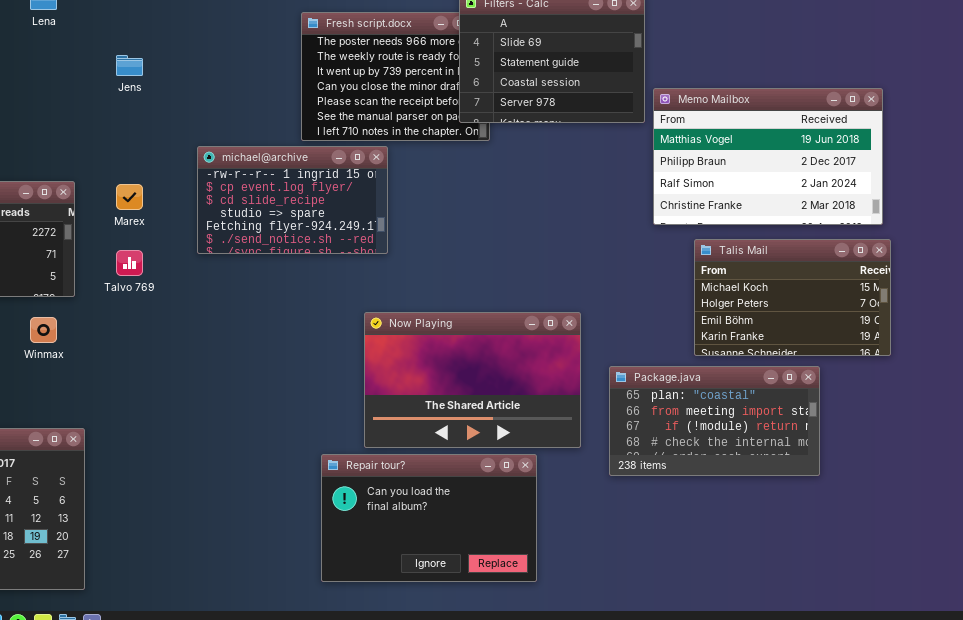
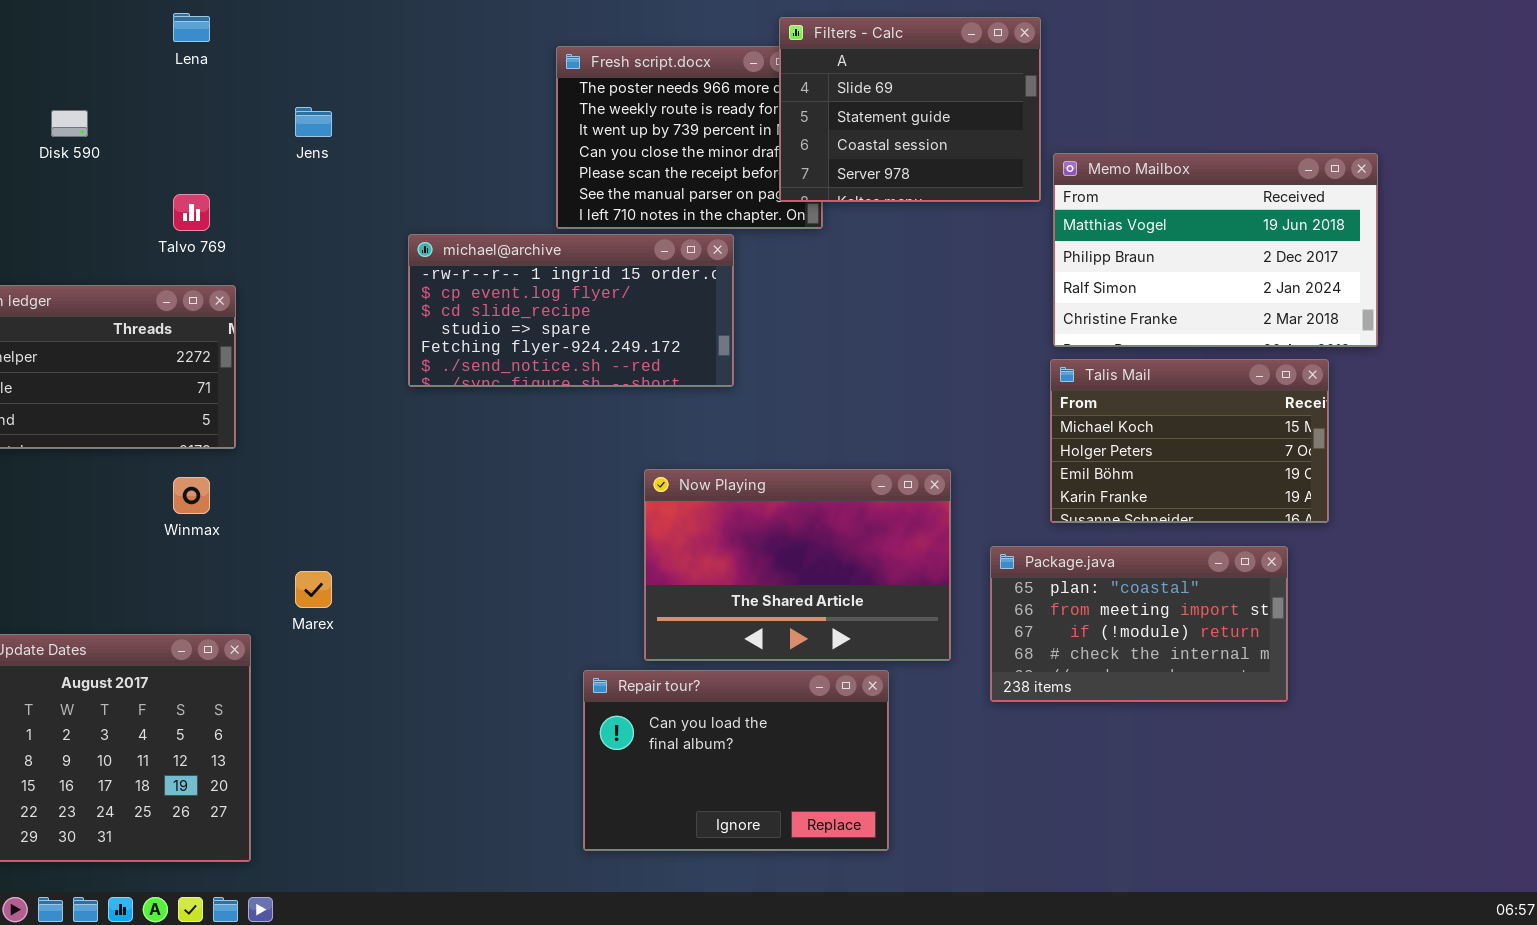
michael@archive: [197,146,388,254] -> [408,234,734,387], resized
Marex: [116,184,143,210] -> [295,571,332,608], moved
Talis Mail: [694,239,891,356] -> [1050,359,1329,523], moved
Talvo 769: [116,250,143,276] -> [173,194,210,231], moved

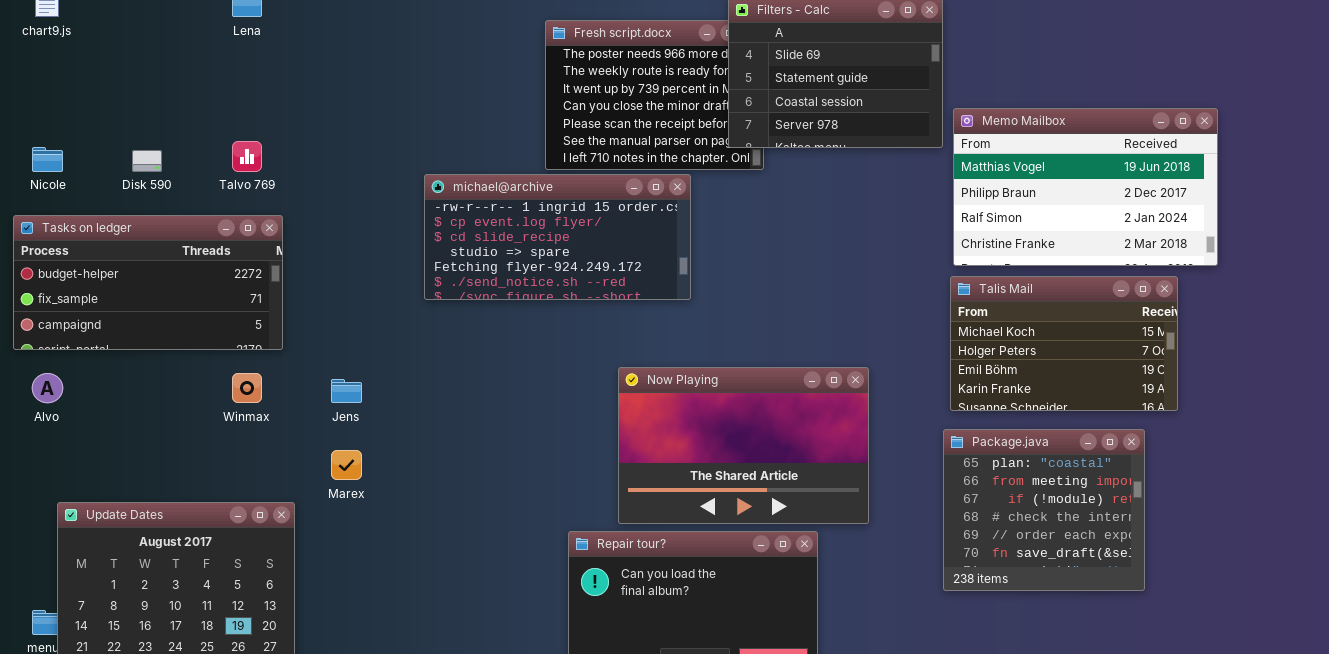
Jens: [295,107,332,137] -> [331,379,362,403], moved
Disk 590: [51,110,88,137] -> [132,150,162,172], moved
Package.java: [990,546,1288,702] -> [943,429,1145,591], resized

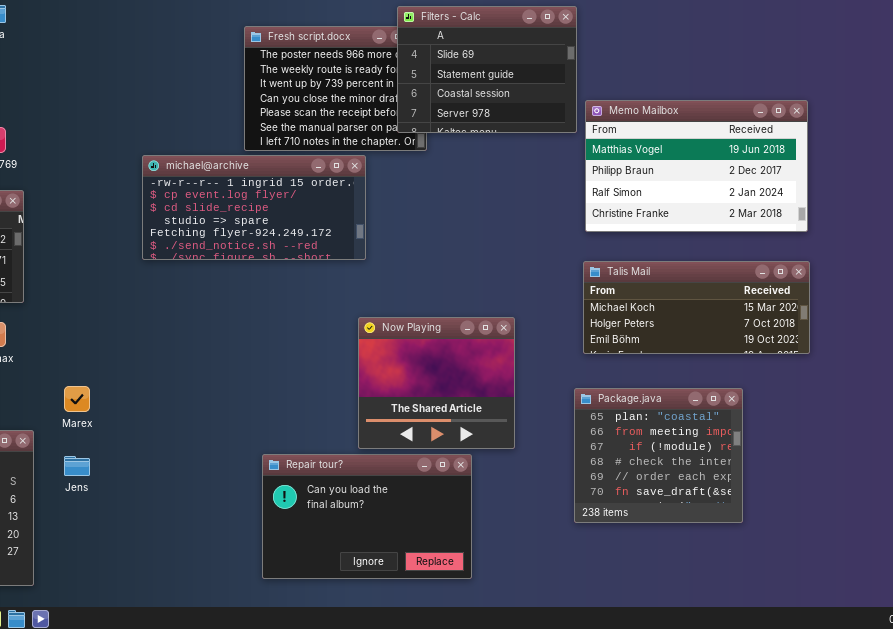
Talis Mail: [950,276,1178,411] -> [583,261,810,354], resized
Now Playing: [618,367,869,524] -> [358,317,515,449], resized
Jens: [331,379,362,403] -> [64,456,90,476], moved
Package.java: [943,429,1145,591] -> [574,388,743,523], moved

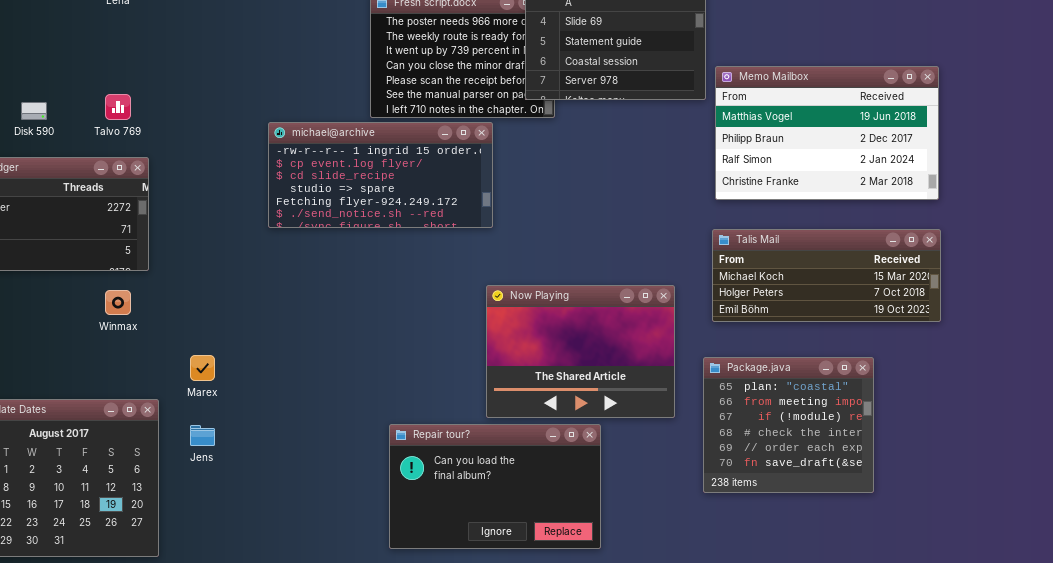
Now Playing: [358,317,515,449] -> [486,285,675,418], resized

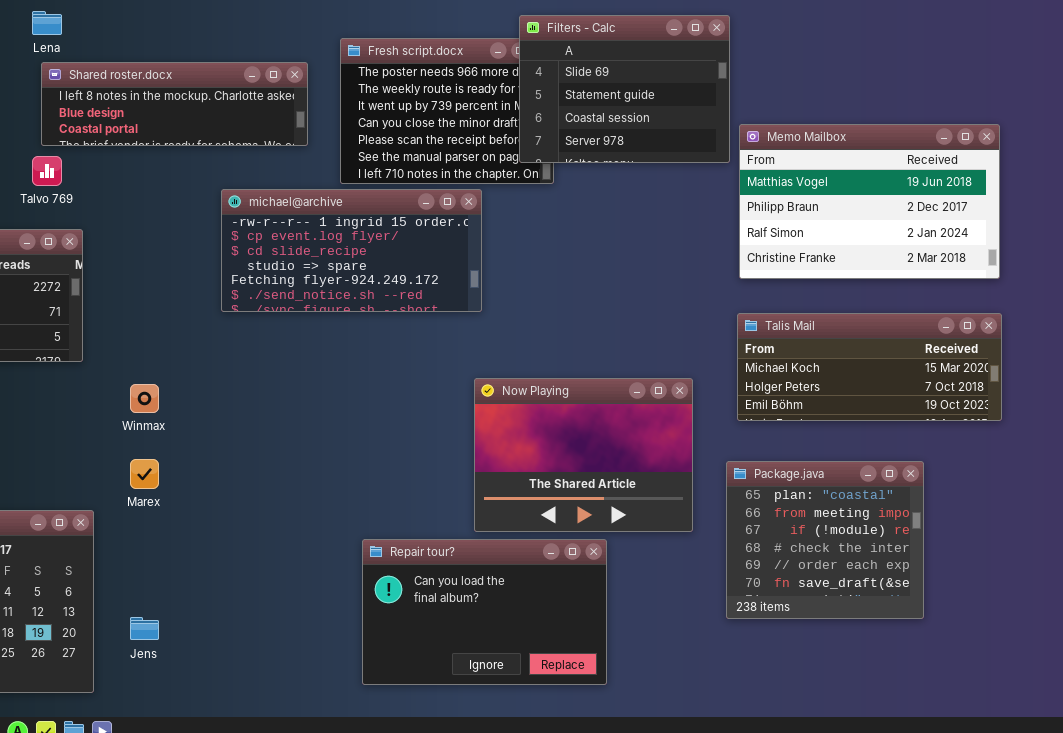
Shared roster.docx: none -> [41,62,308,146], opened
Winmax: [105,290,131,315] -> [130,384,159,413], moved
Jens: [190,425,215,446] -> [130,617,159,640], moved

